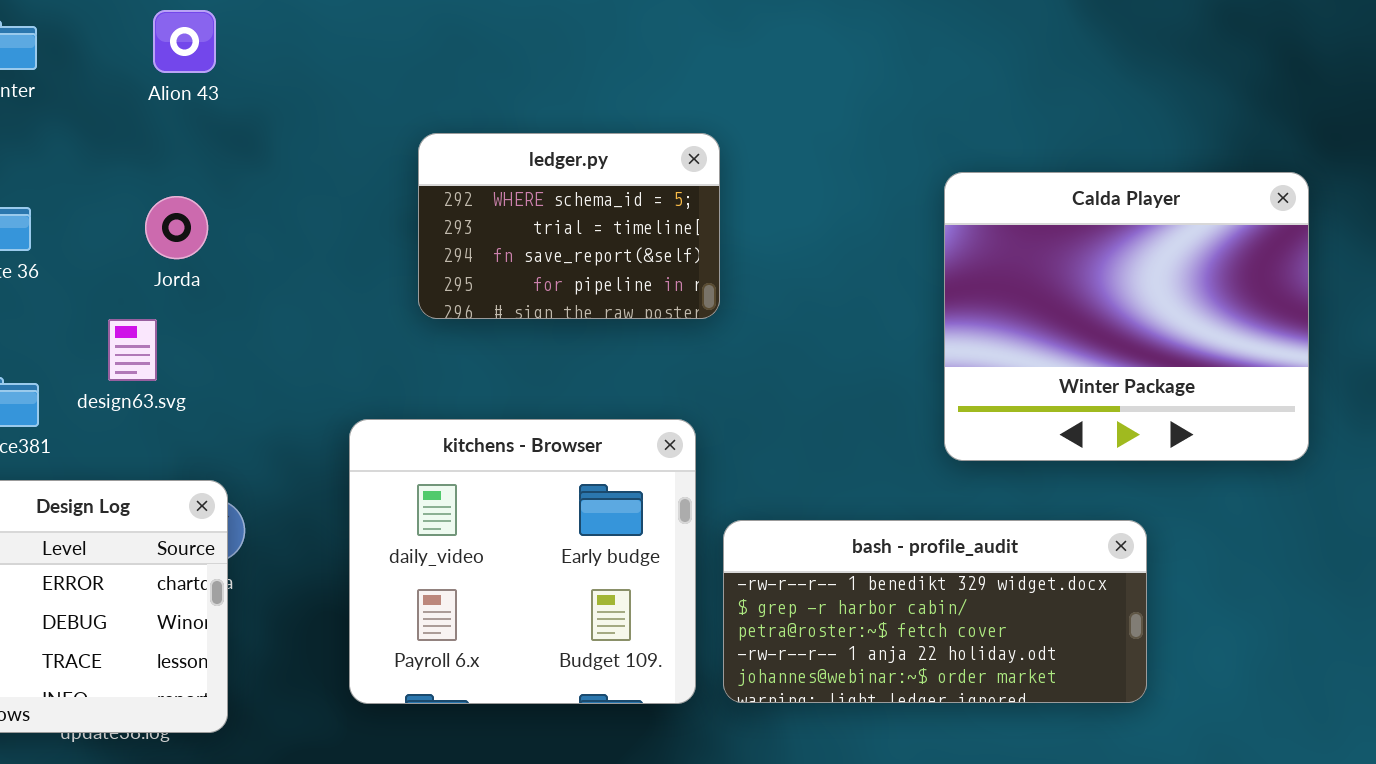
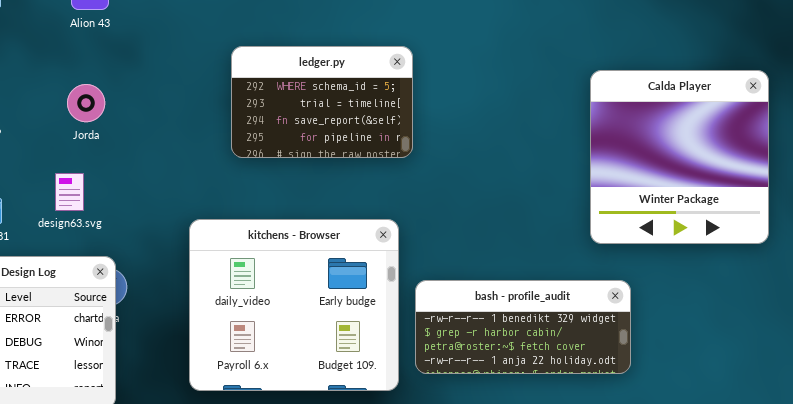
Calda Player: [944,172,1309,461] -> [590,70,769,244], resized
design63.svg: [108,319,157,381] -> [55,173,84,211], moved
bash - profile_audit: [723,520,1147,703] -> [415,280,631,374], resized

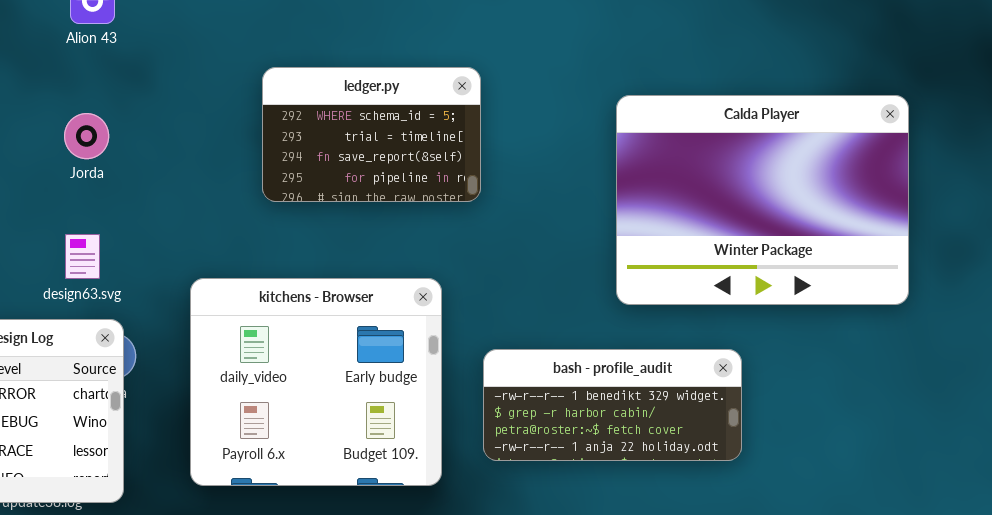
Calda Player: [590,70,769,244] -> [616,95,909,305], resized
design63.svg: [55,173,84,211] -> [65,234,100,279], moved
kitchens - Browser: [189,219,399,391] -> [190,278,442,486], moved

